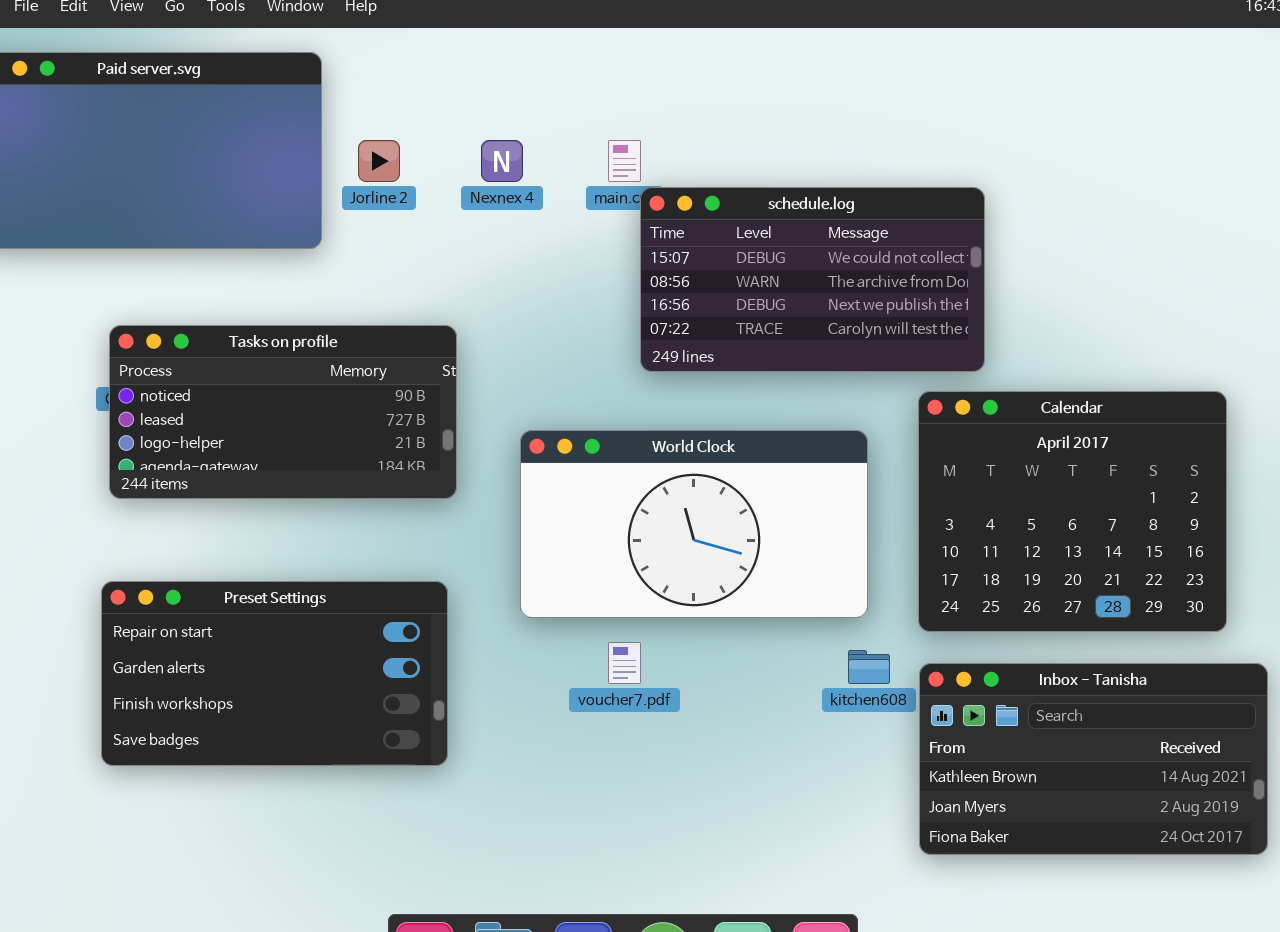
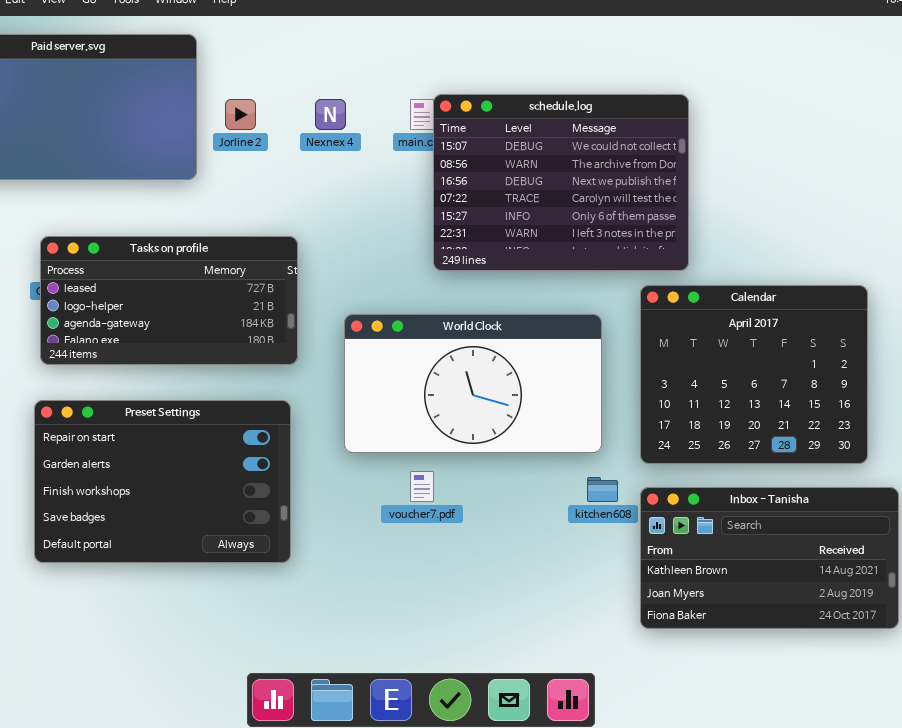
schedule.log: [640,187,985,372] -> [433,94,689,271], resized
Tasks on profile: [109,325,457,499] -> [40,236,298,365], scrolled down 1 row
Preset Settings: [101,581,448,766] -> [34,400,291,563], resized

